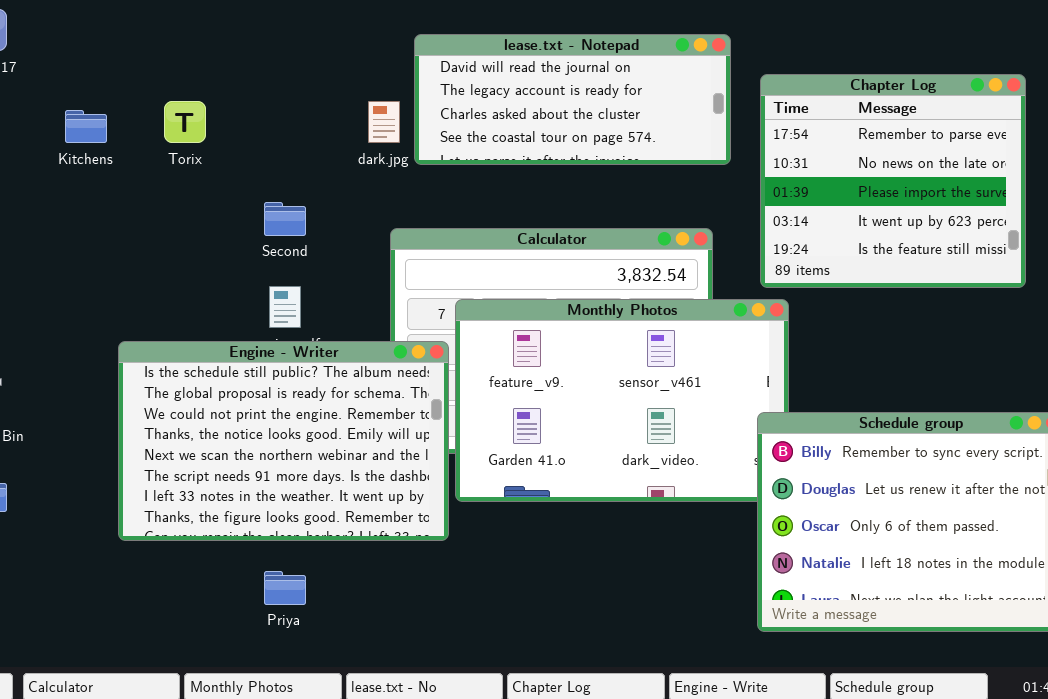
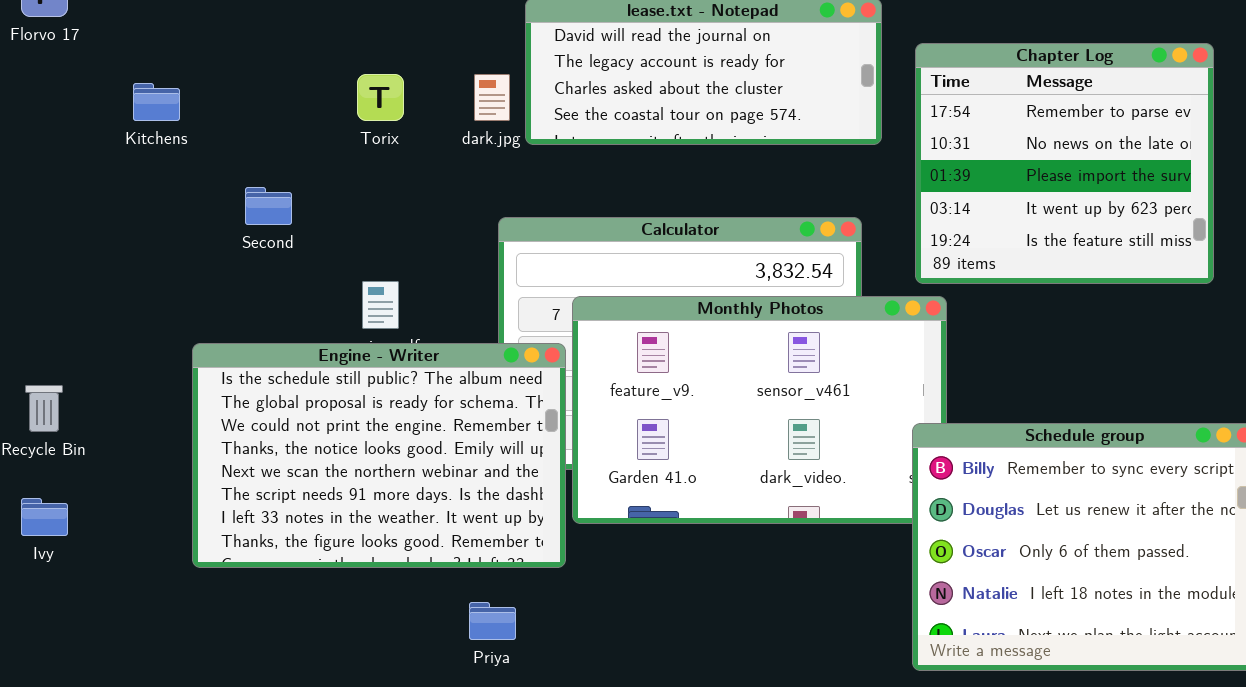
Torix: [164,101,206,143] -> [357,74,404,121], moved
Second: [264,202,306,236] -> [245,187,292,225], moved
Priya: [264,571,306,605] -> [469,602,516,640], moved

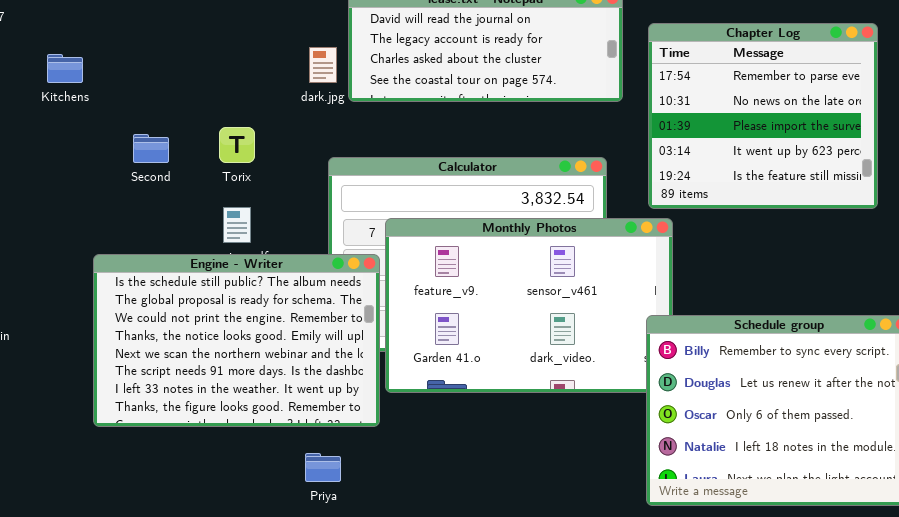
Torix: [357,74,404,121] -> [219,127,255,163], moved

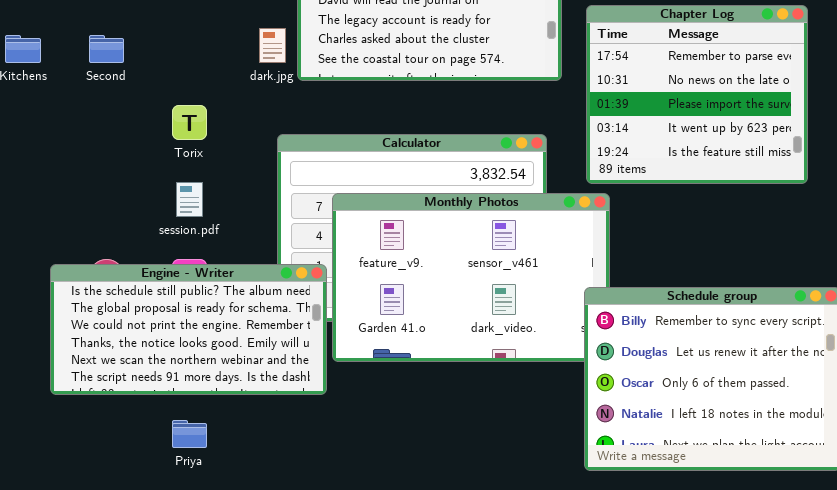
Second: [133,134,169,163] -> [89,35,124,63], moved
Engine - Writer: [93,254,380,427] -> [50,264,327,395], resized
Priya: [305,453,341,482] -> [172,420,207,448], moved

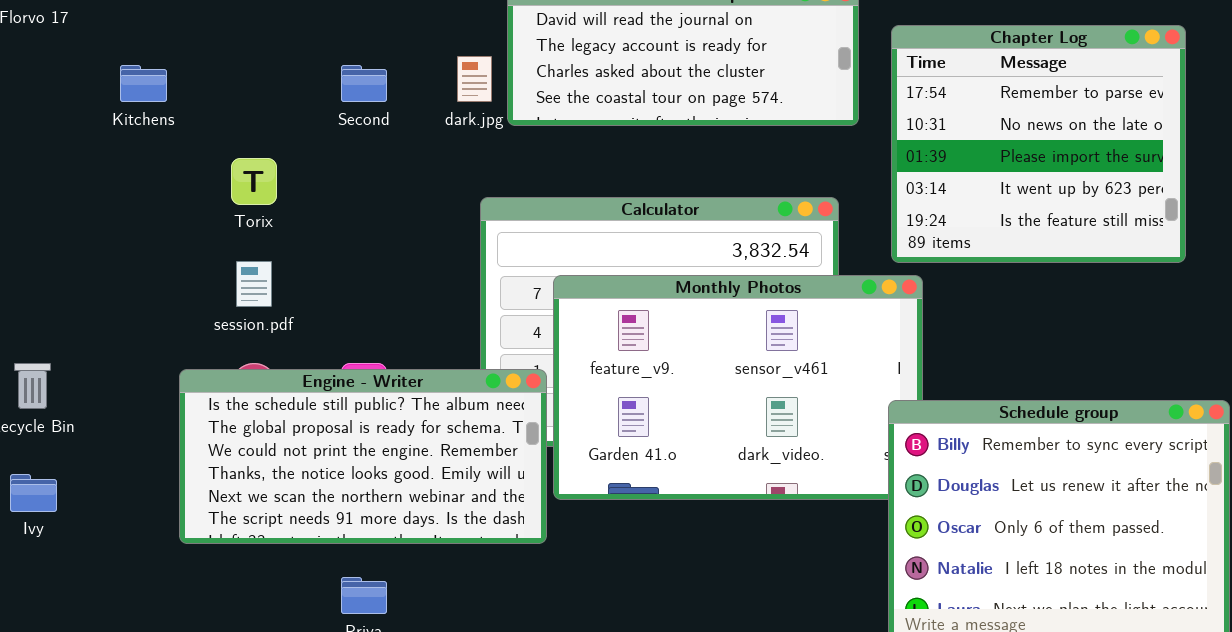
Second: [89,35,124,63] -> [341,65,387,102], moved
Torix: [172,105,207,140] -> [231,158,277,205], moved
session.pdf: [176,182,203,217] -> [236,261,272,307], moved

